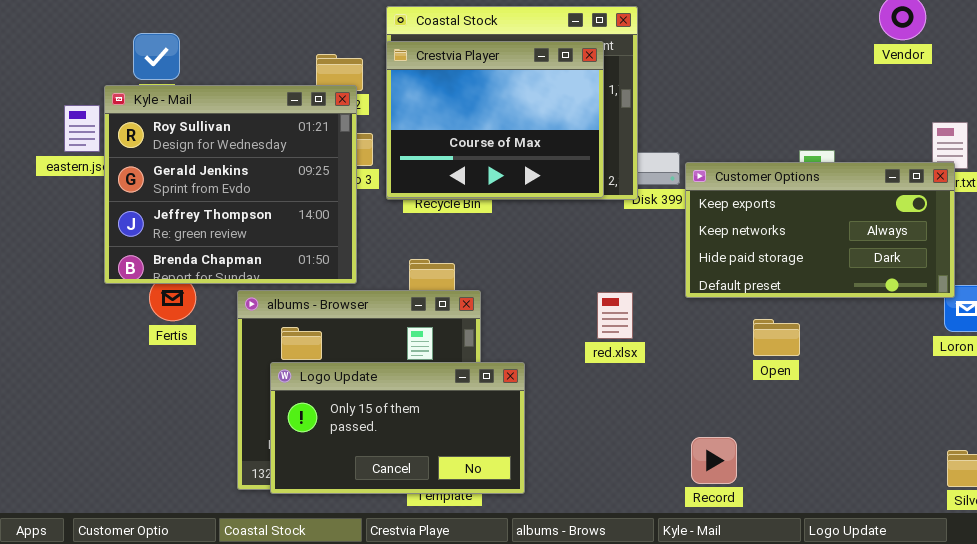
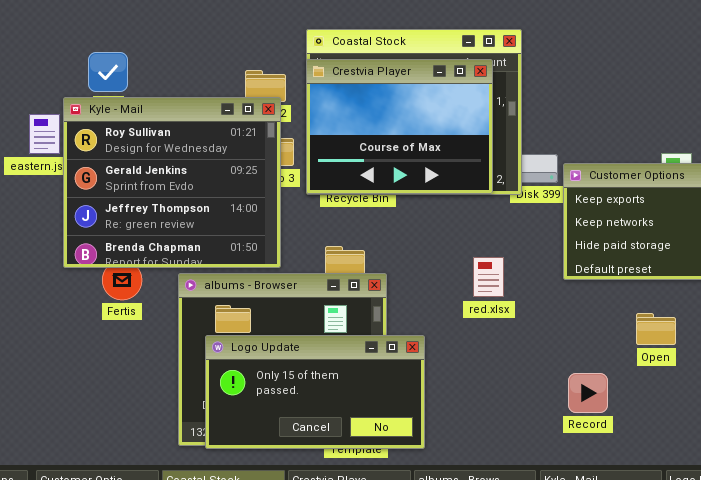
red.xlsx: [597,292,633,339] -> [473,257,504,297], moved
Open: [753,319,800,356] -> [636,313,676,345], moved
Record: [691,437,737,484] -> [568,373,608,413], moved

